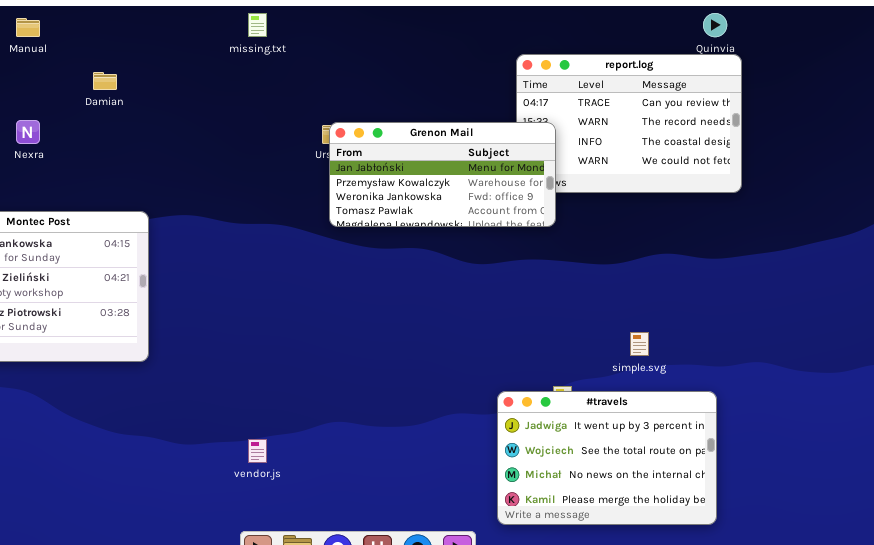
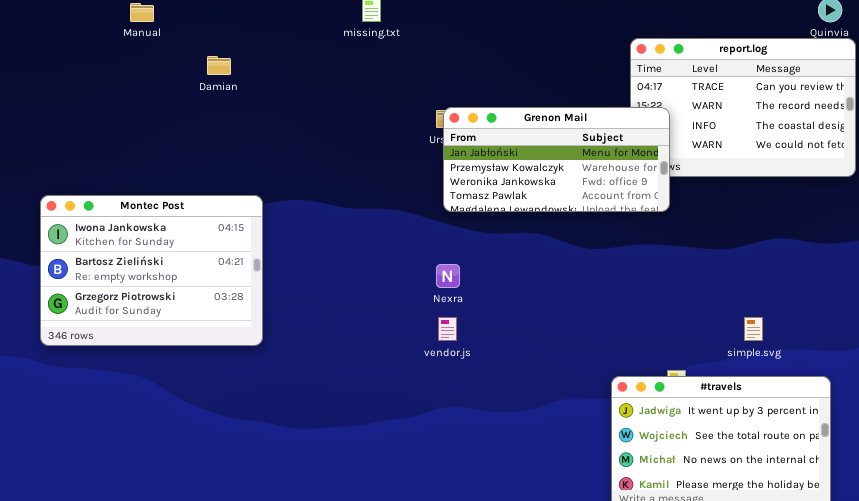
Nexra: [16,120,40,144] -> [436,264,460,288], moved
vendor.js: [248,439,267,463] -> [438,317,457,341], moved

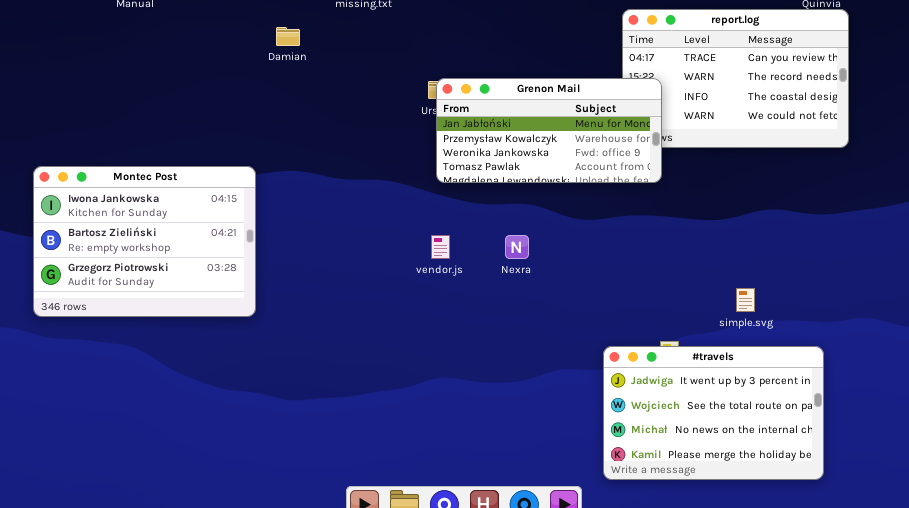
Damian: [207,56,231,75] -> [276,27,300,46], moved
Nexra: [436,264,460,288] -> [505,235,529,259], moved
vendor.js: [438,317,457,341] -> [431,235,450,259], moved

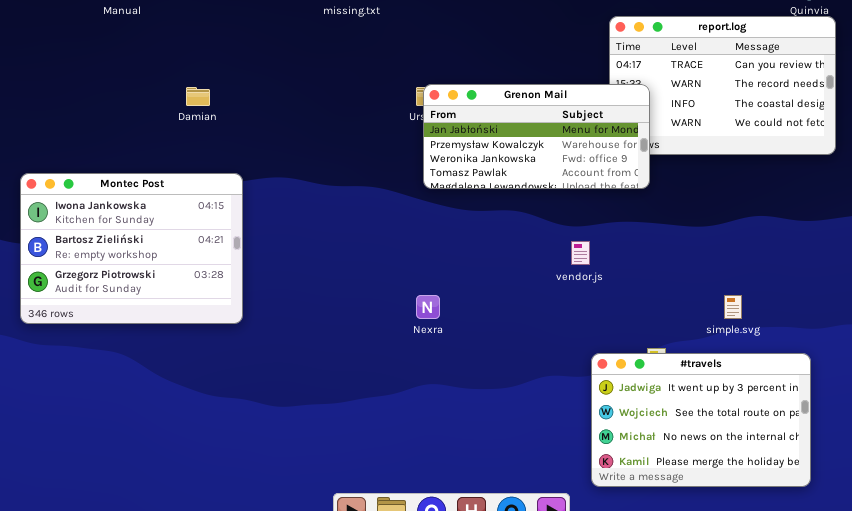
Damian: [276,27,300,46] -> [186,87,210,106], moved
vendor.js: [431,235,450,259] -> [571,241,590,265], moved
Nexra: [505,235,529,259] -> [416,295,440,319], moved

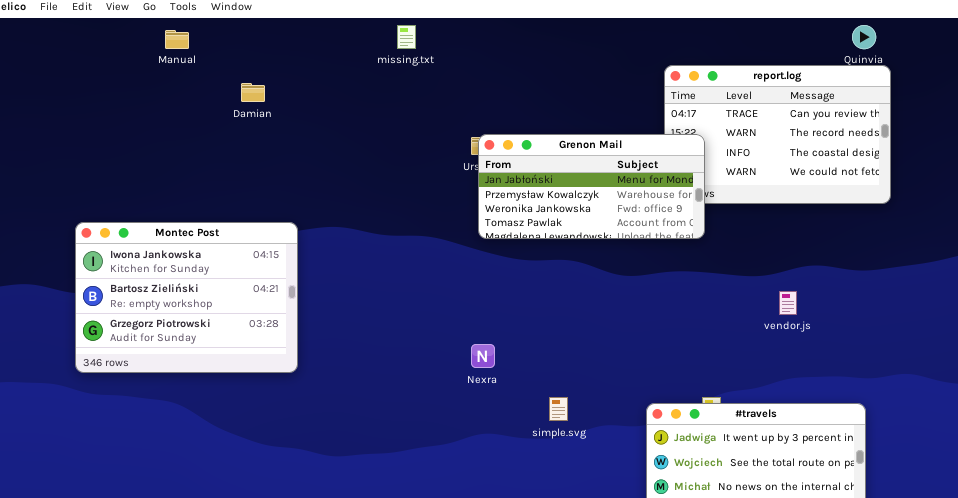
Damian: [186,87,210,106] -> [241,83,265,102], moved
vendor.js: [571,241,590,265] -> [779,291,797,315], moved
simple.svg: [724,295,742,319] -> [549,397,568,421], moved

